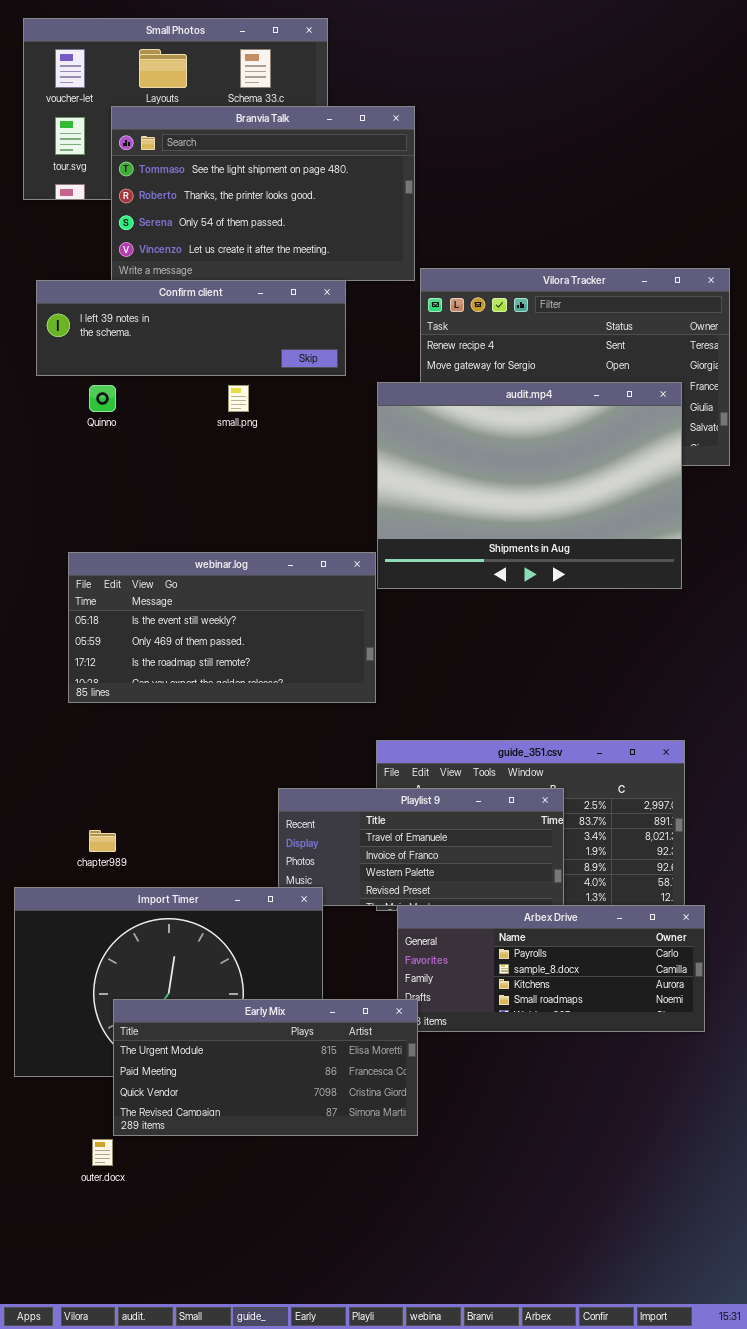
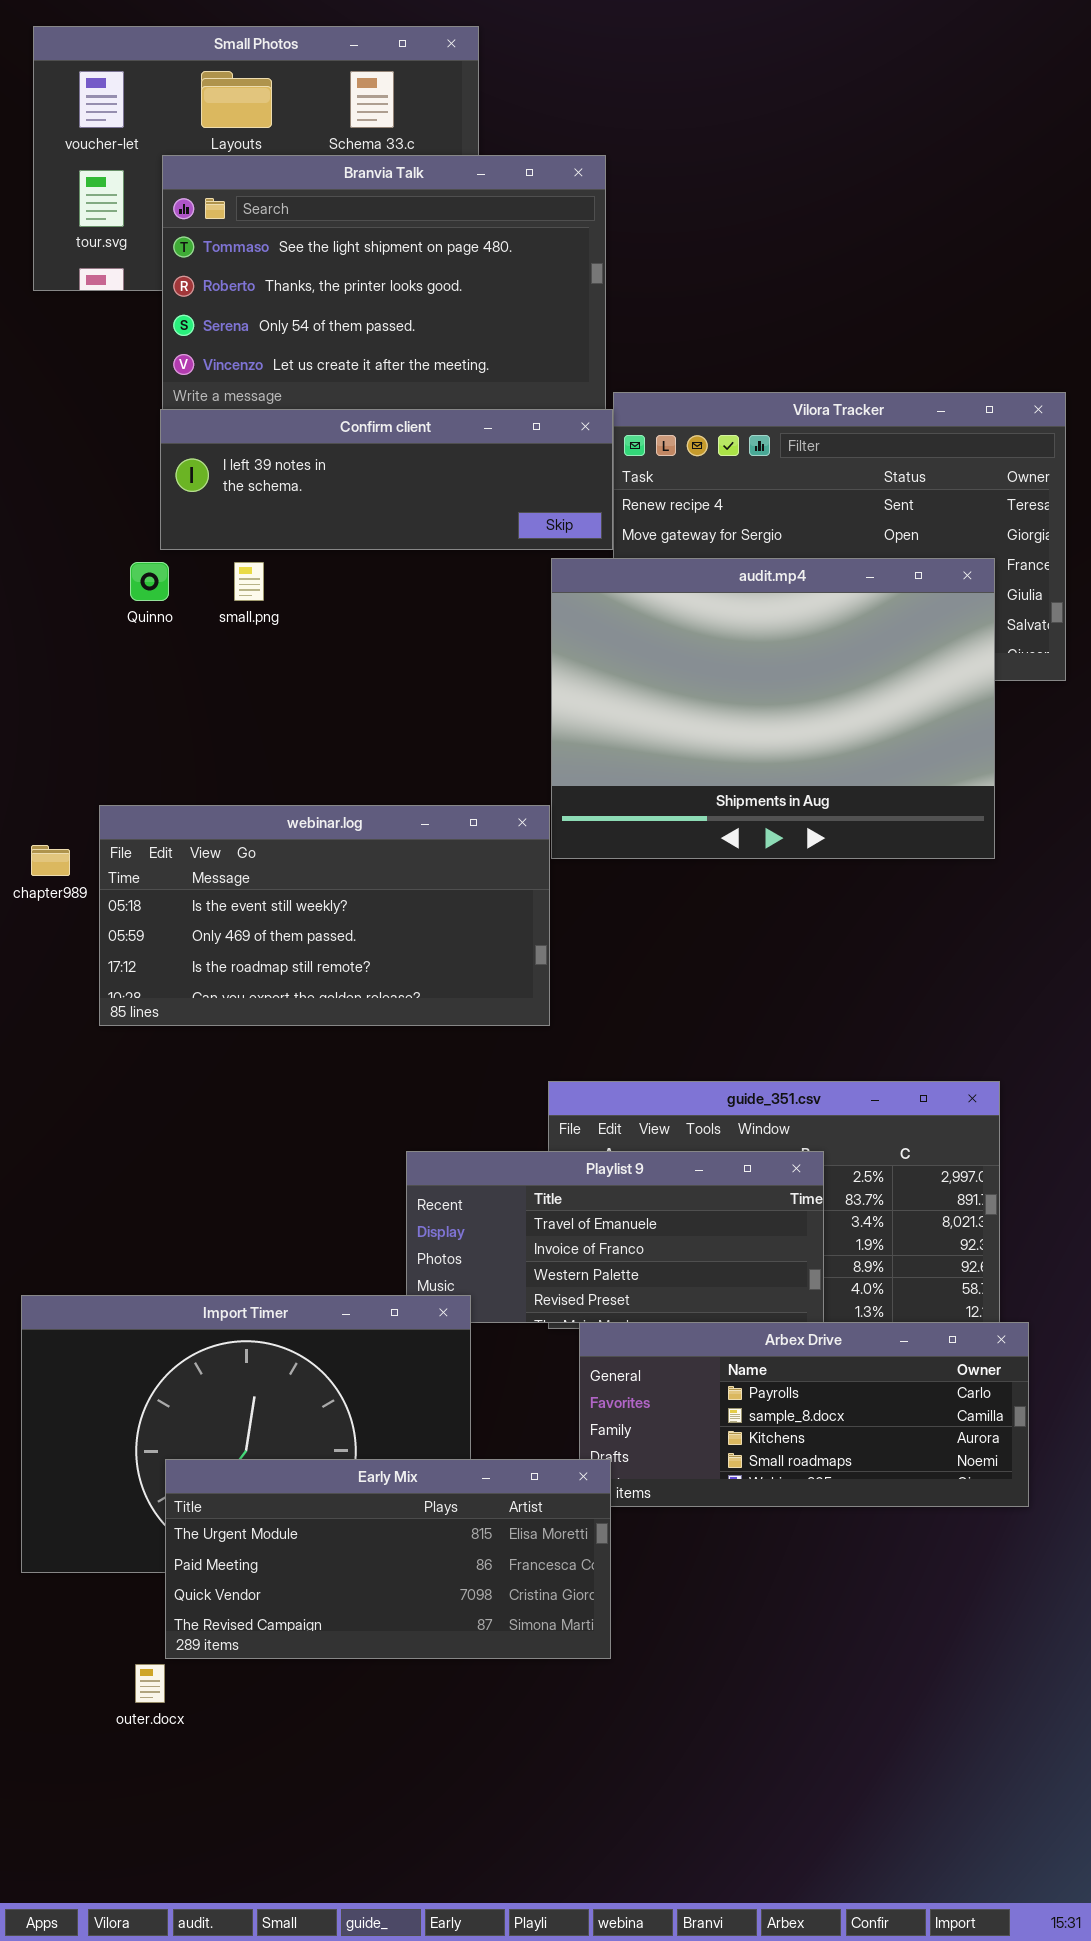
Confirm client: [36,280,346,376] -> [160,409,613,550], moved
small.png: [228,385,249,412] -> [234,562,264,601], moved
chapter989: [89,830,116,852] -> [31,845,70,876], moved

